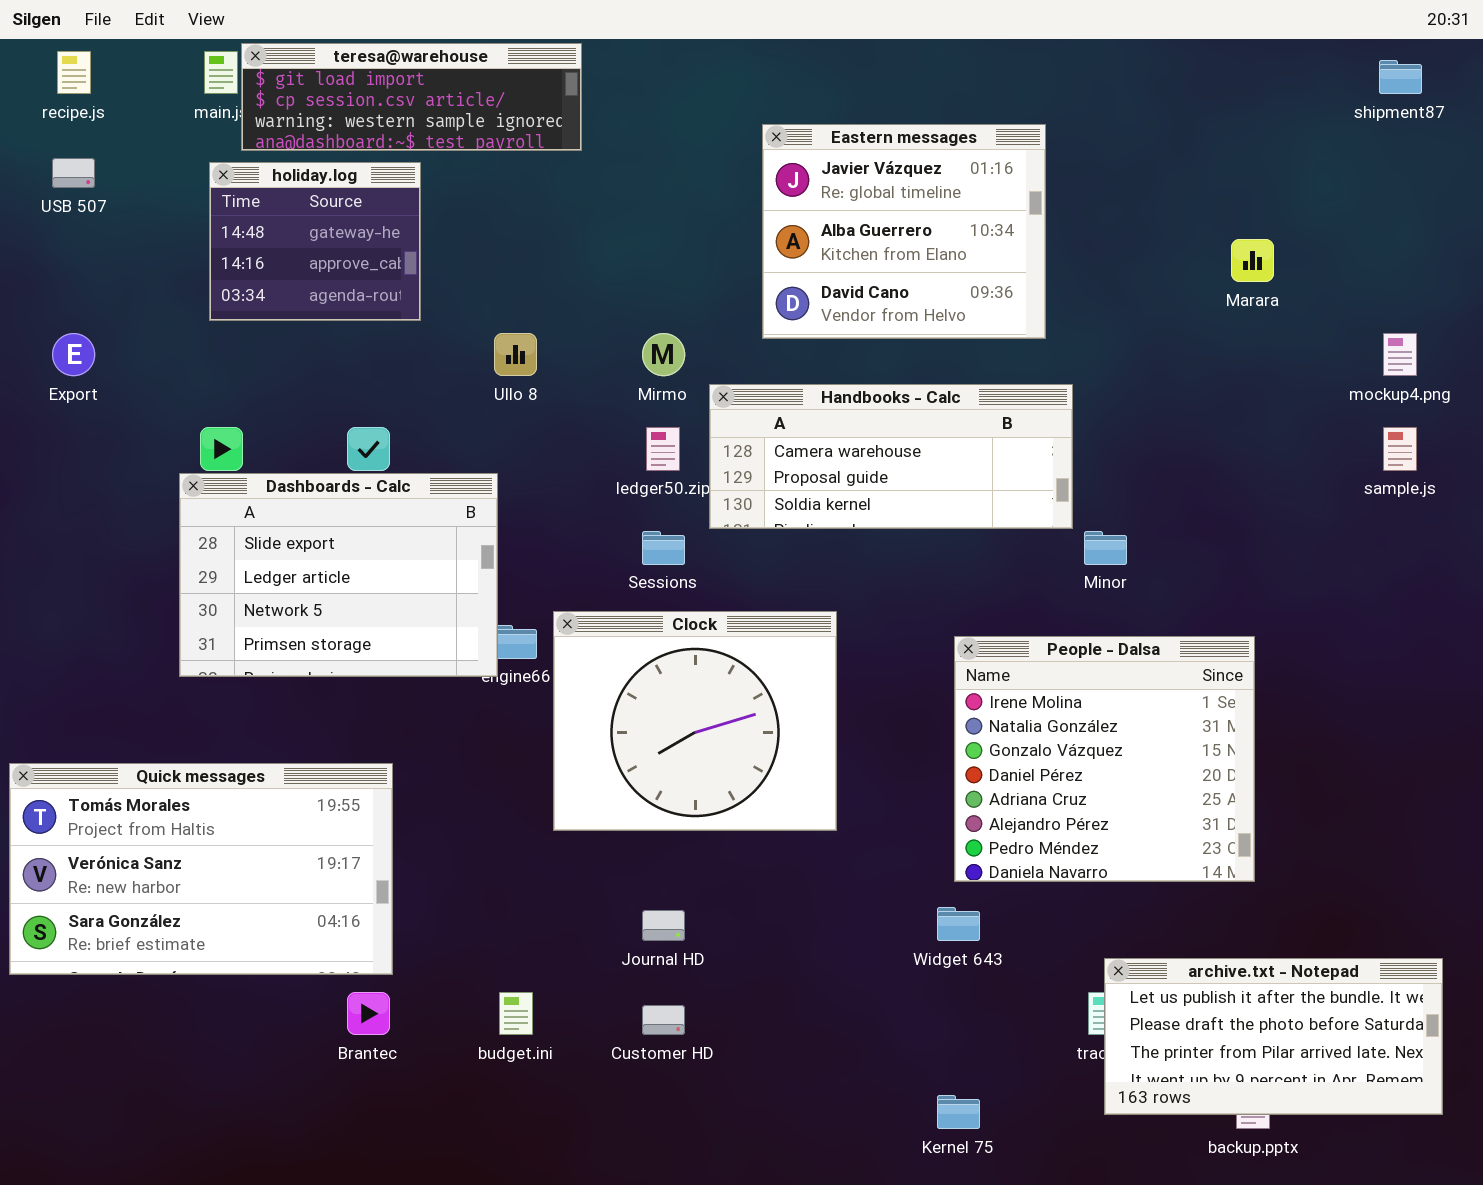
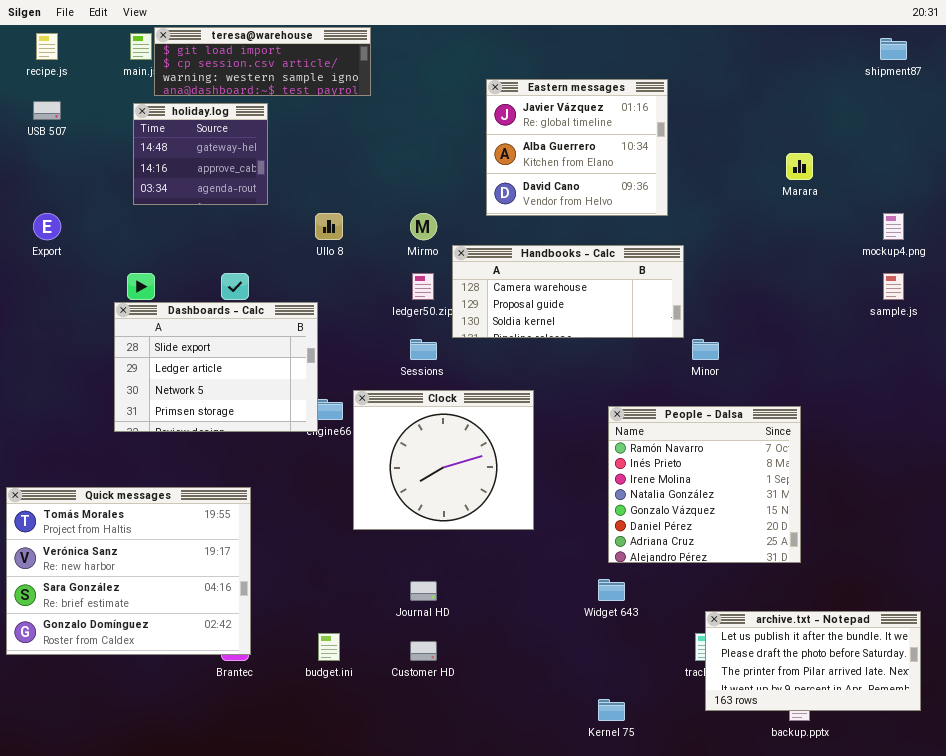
People - Dalsa: [954,636,1255,882] -> [608,406,801,563], scrolled up 2 rows
Quick messages: [9,763,393,975] -> [6,487,251,655], resized

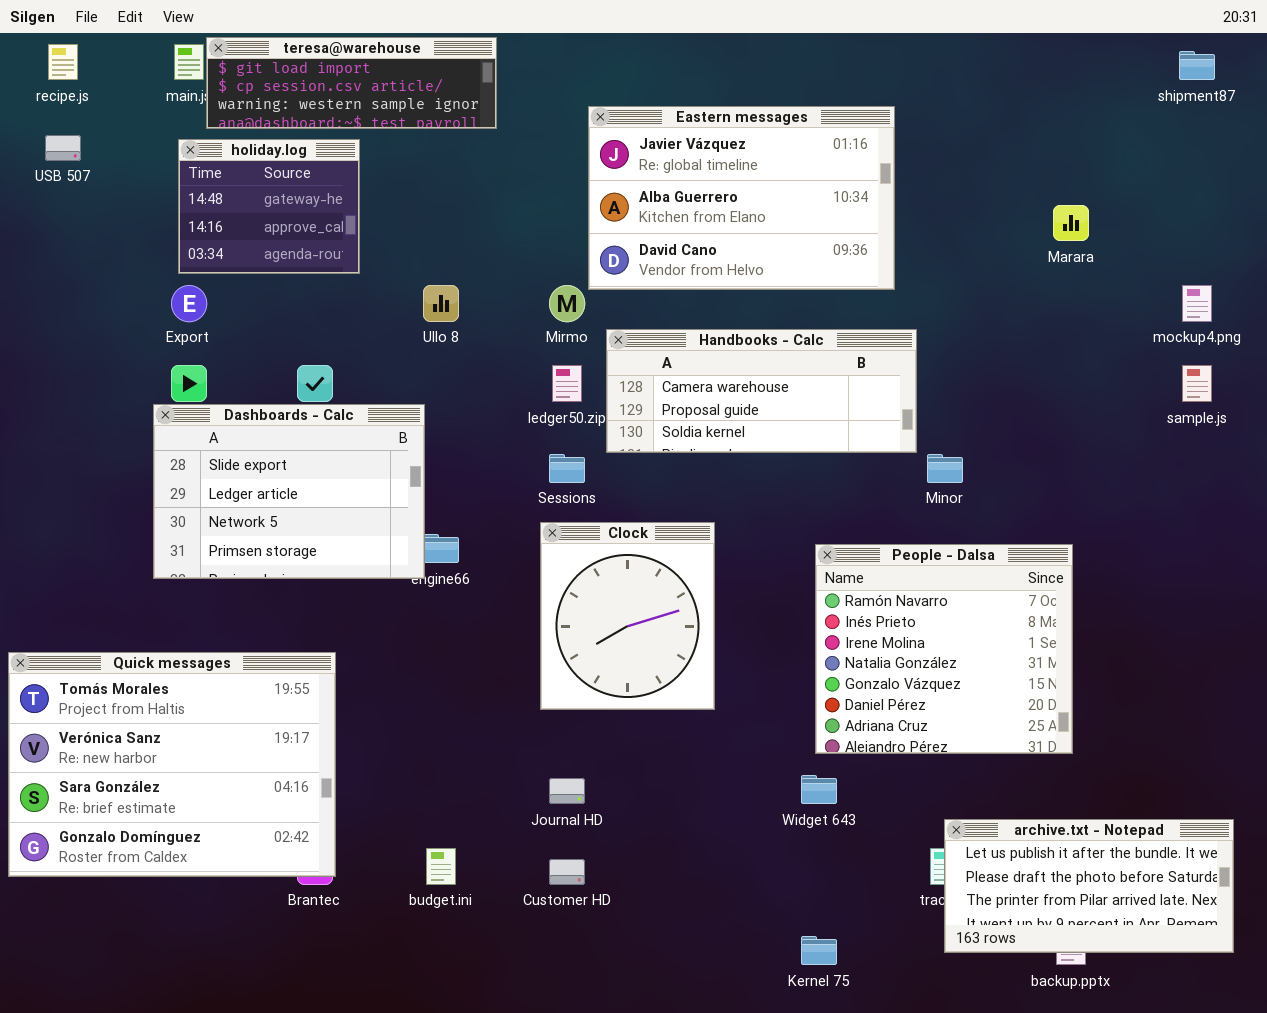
Eastern messages: [486,79,668,216] -> [588,106,895,290], resized
Export: [33,213,61,240] -> [171,285,207,322], moved
Clock: [353,390,534,530] -> [540,522,715,710], resized

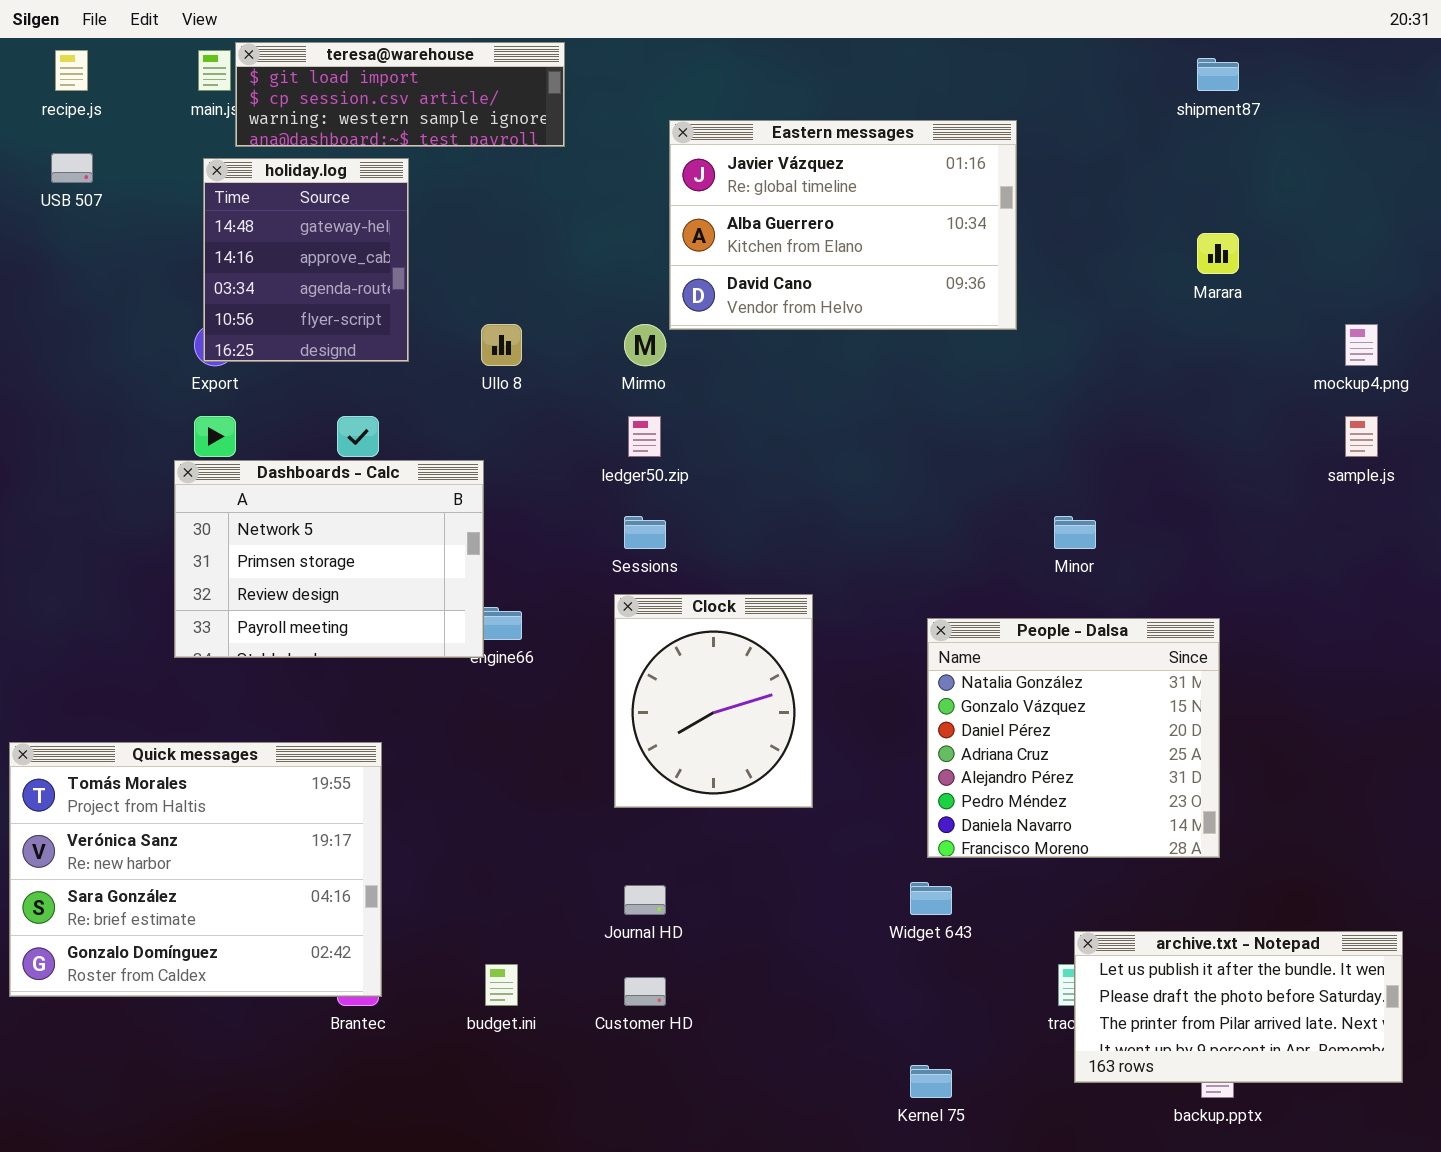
shipment87: [1179,51,1215,80] -> [1197,58,1239,91], moved
holiday.log: [178,139,360,274] -> [203,158,409,362], resized
Handbooks - Calc: [606,329,917,453] -> none, closed
Dashboards - Calc: [153,404,425,579] -> [174,460,484,658], scrolled down 2 rows
People - Dalsa: [815,544,1073,754] -> [927,618,1220,858], scrolled down 3 rows

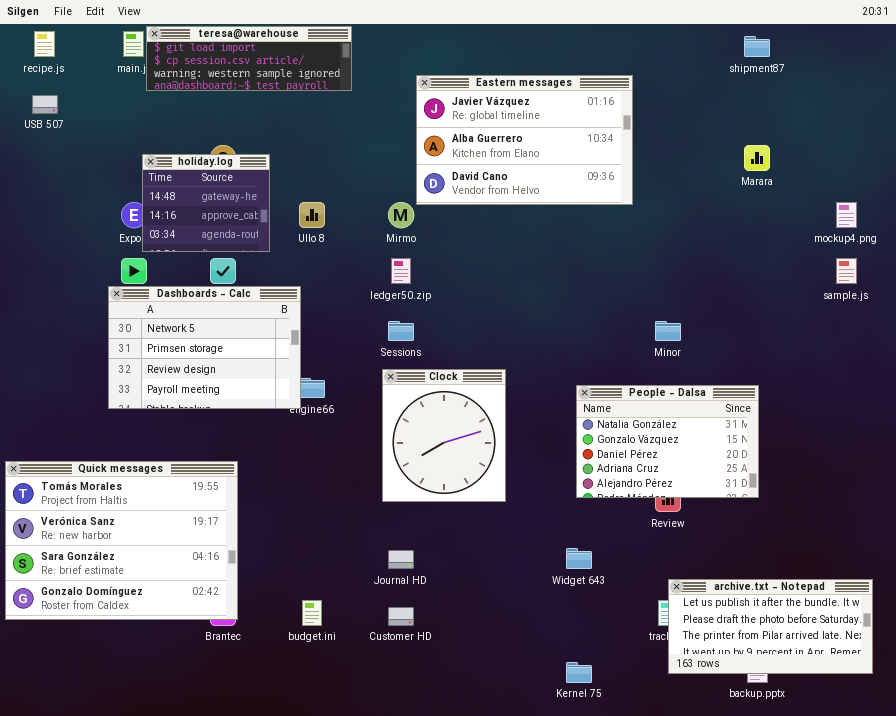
holiday.log: [203,158,409,362] -> [142,154,270,252], moved, resized
People - Dalsa: [927,618,1220,858] -> [576,385,759,498], resized

